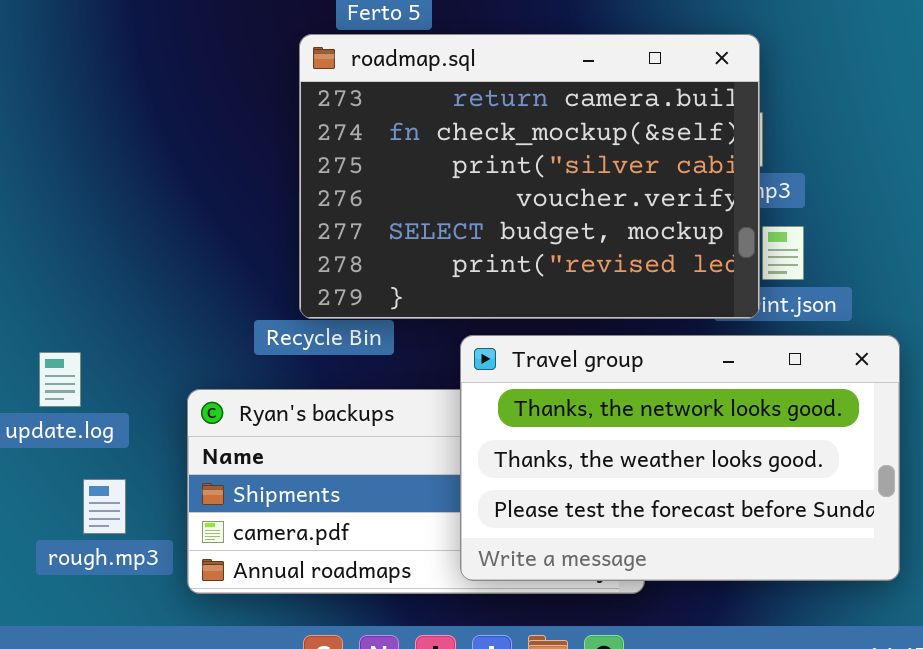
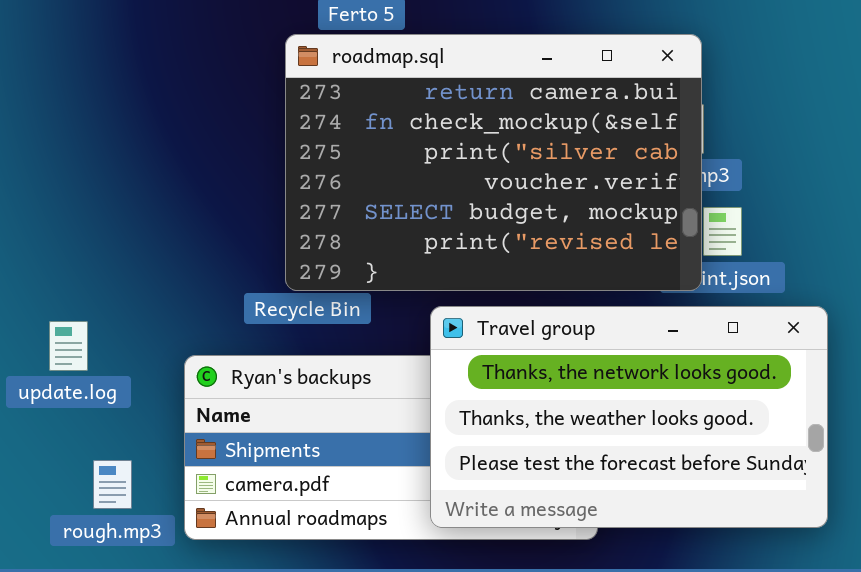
rough.mp3: [83,479,126,534] -> [93,460,132,509], moved

